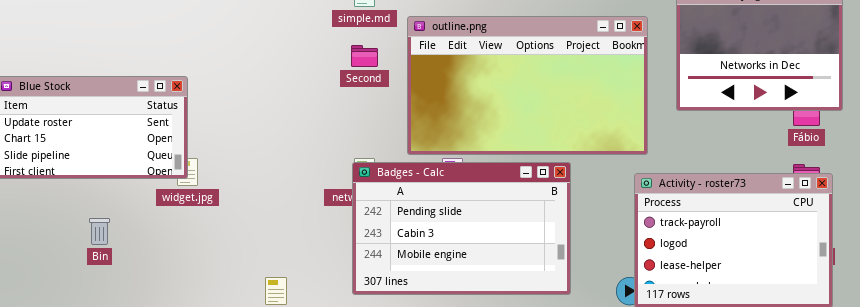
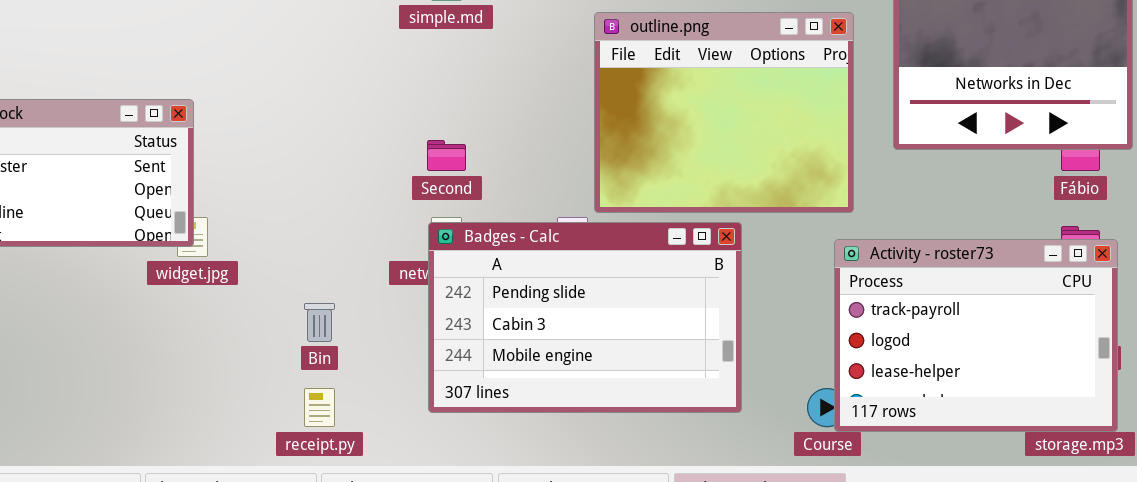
outline.png: [407,16,648,155] -> [594,12,854,213], resized
Second: [351,45,378,67] -> [427,140,466,171], moved
Bin: [89,218,110,245] -> [304,303,335,342], moved

